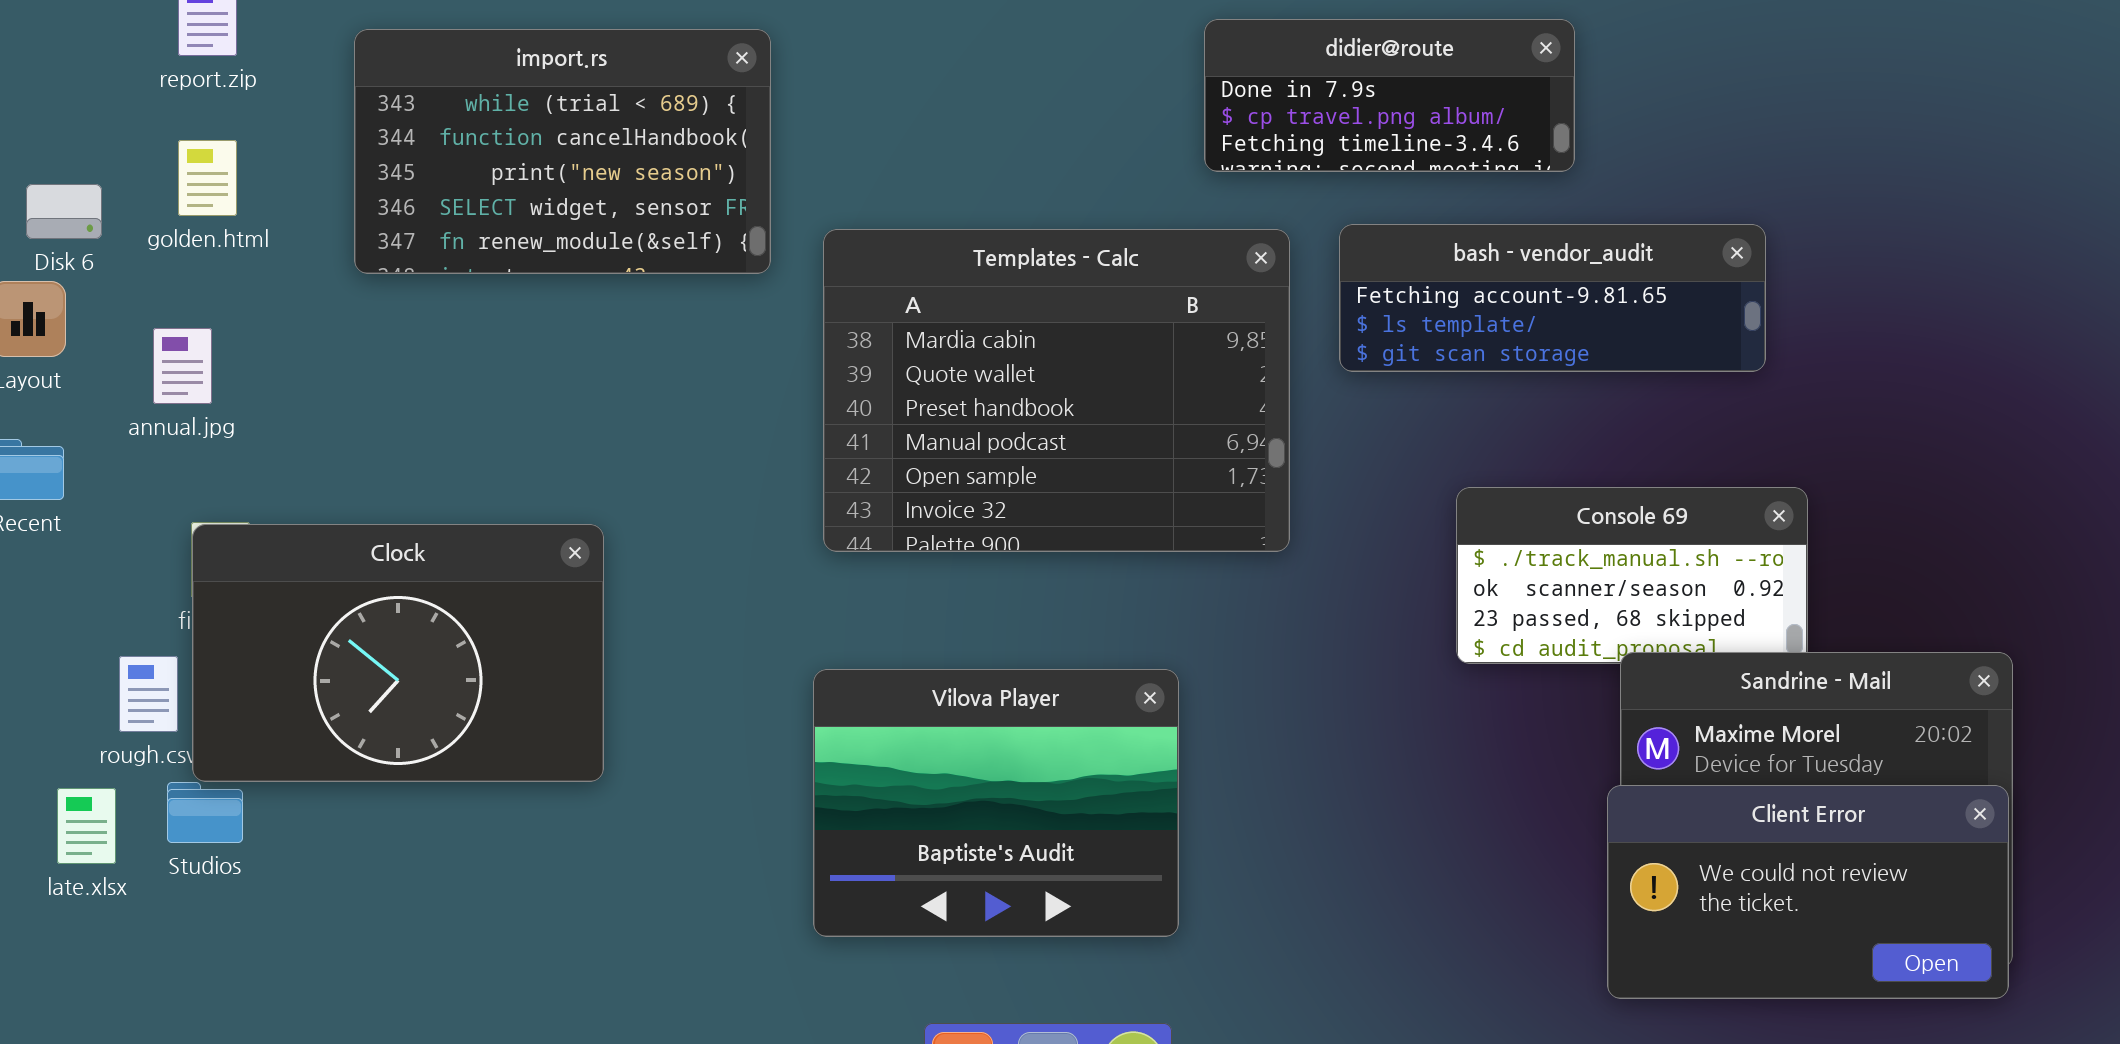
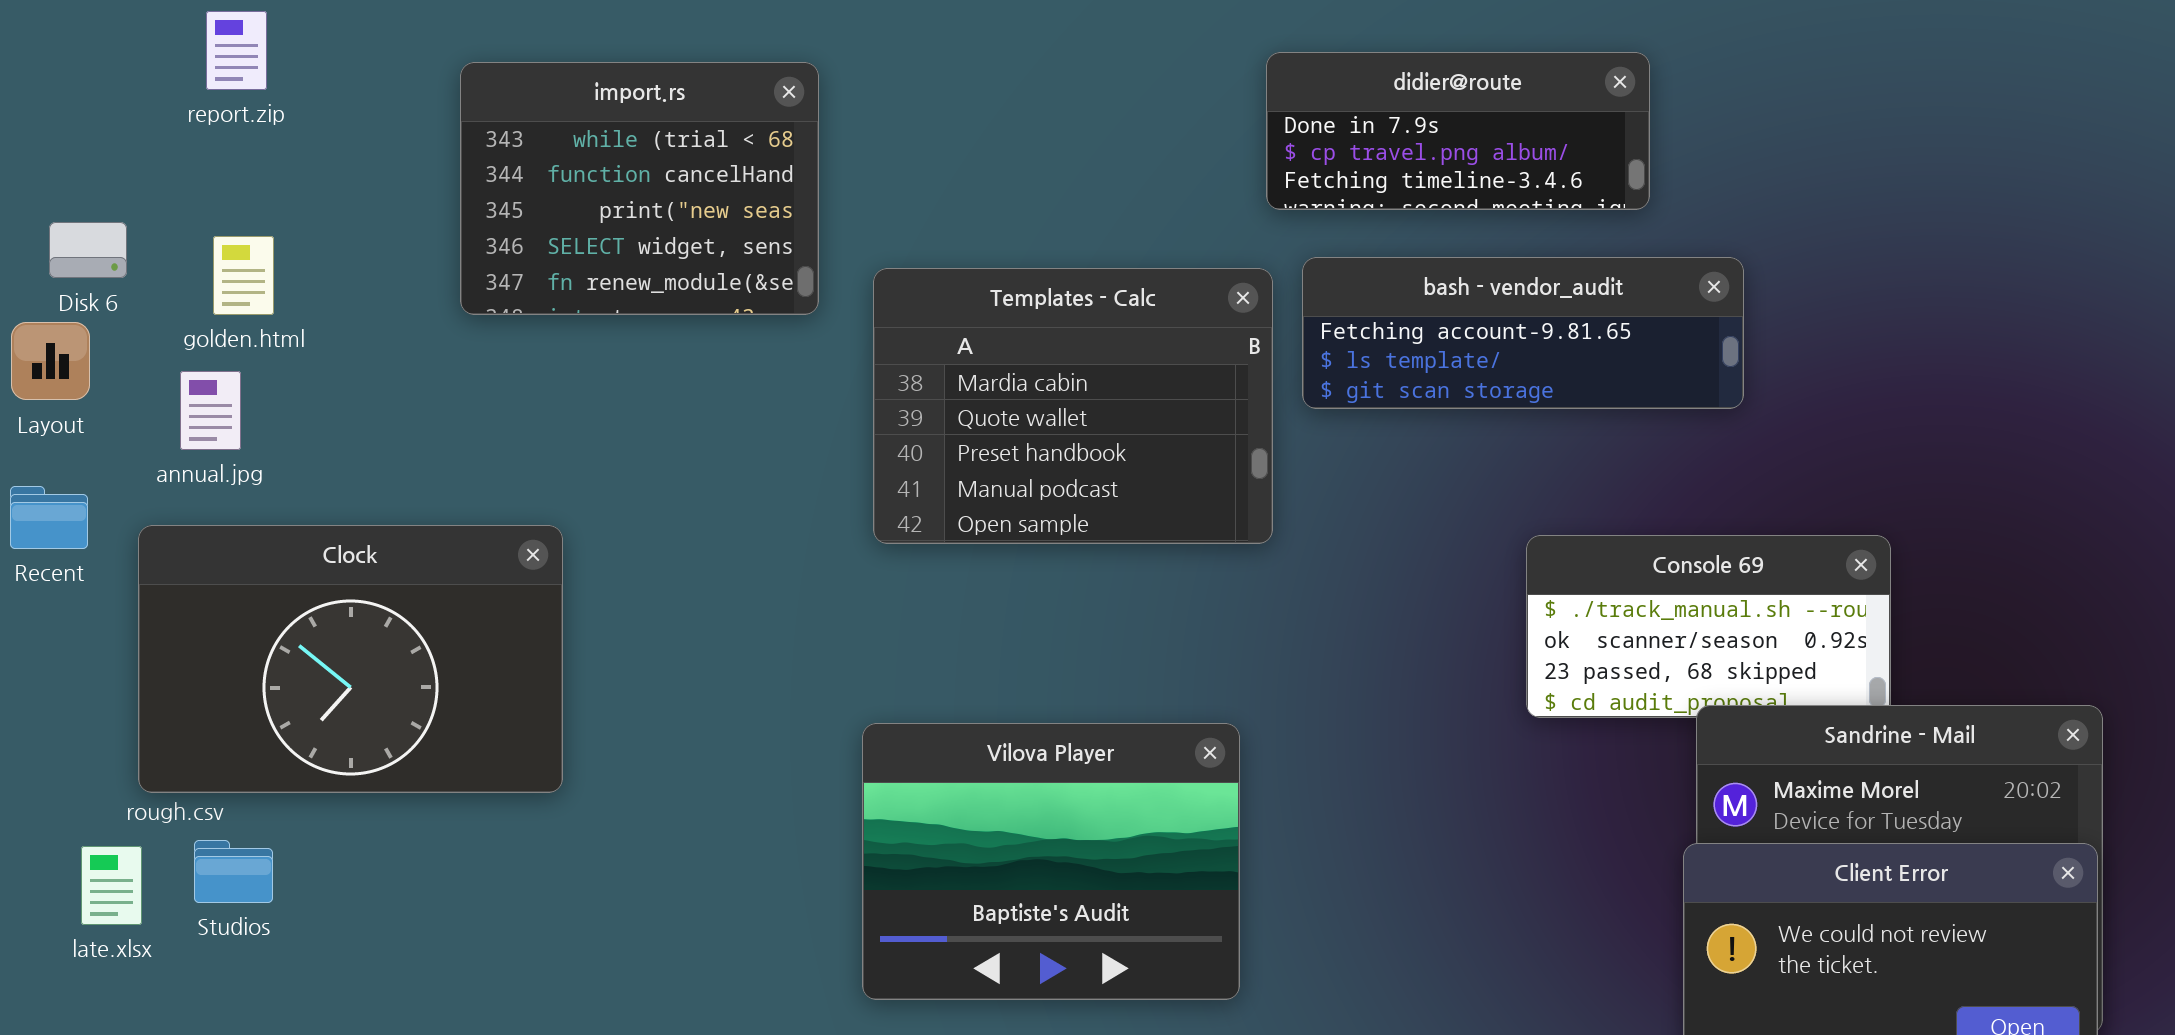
import.rs: [354,29,771,274] -> [460,62,819,315], resized
golden.html: [178,140,237,216] -> [213,236,274,315], moved
bash - vendor_audit: [1339,224,1766,372] -> [1302,257,1744,409], moved
Templates - Calc: [823,229,1290,552] -> [873,268,1273,544], resized
Clock: [192,524,604,782] -> [138,525,563,793], moved

